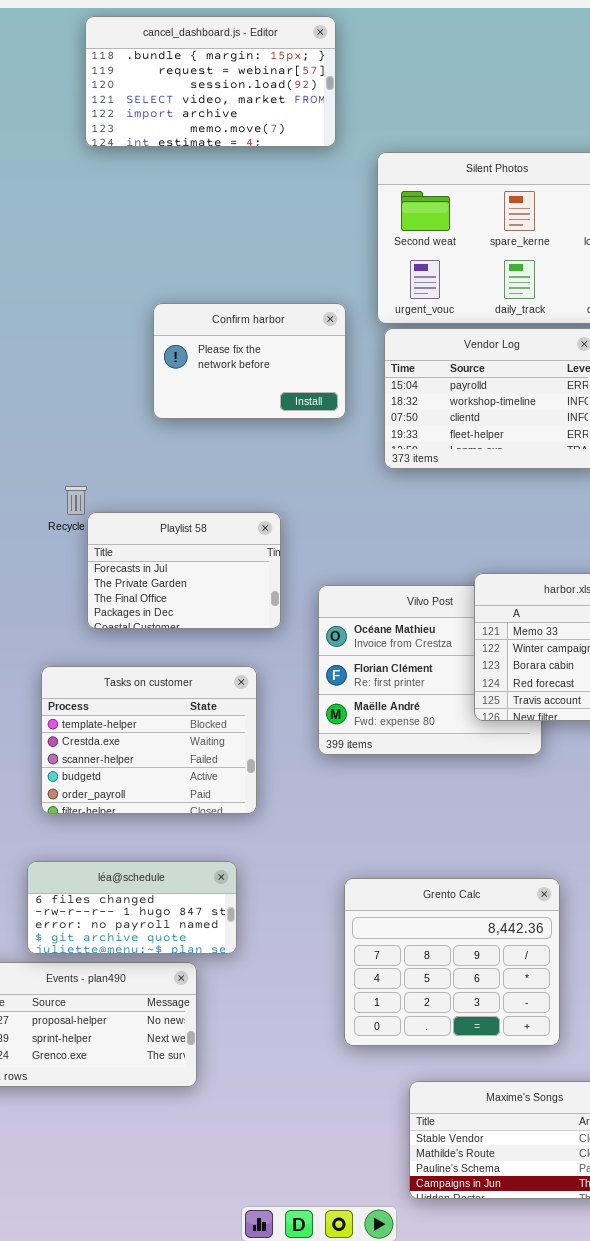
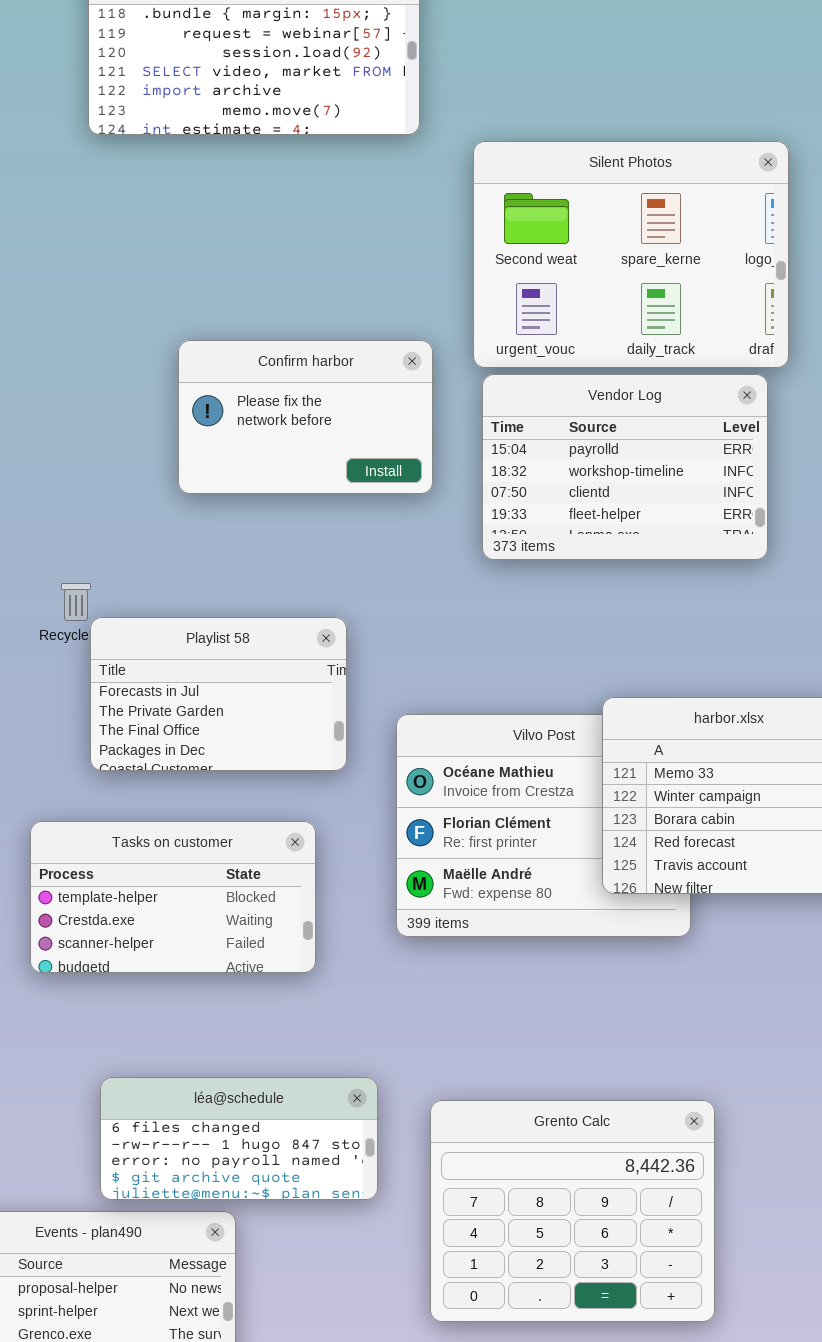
Tasks on customer: [41,666,257,814] -> [30,821,316,973], resized
léa@schedule: [27,861,237,954] -> [100,1077,378,1200], moved

